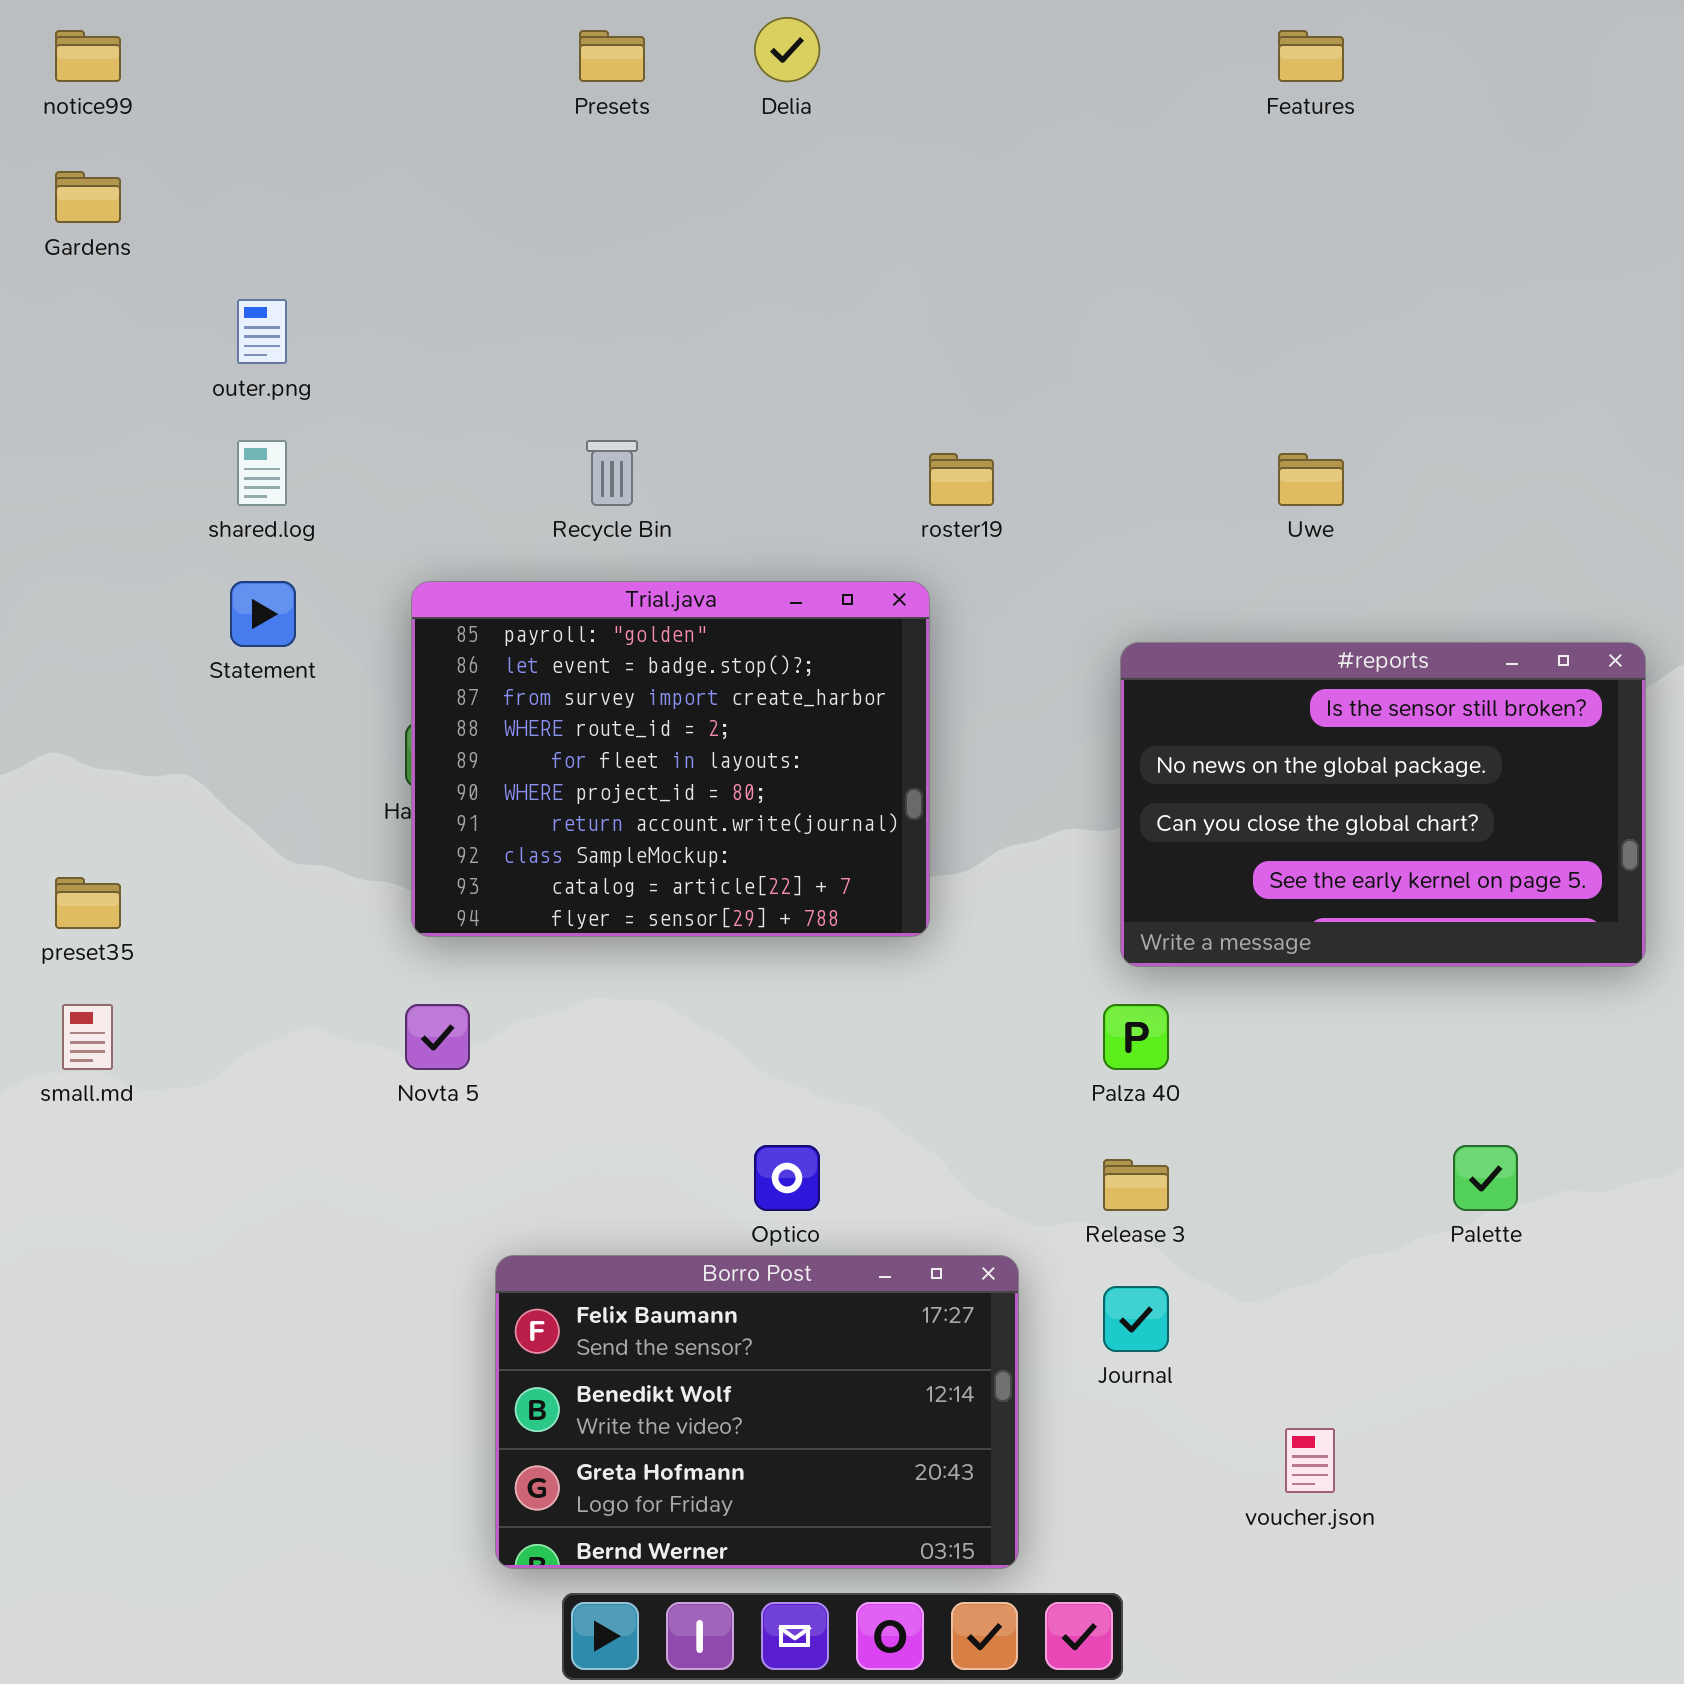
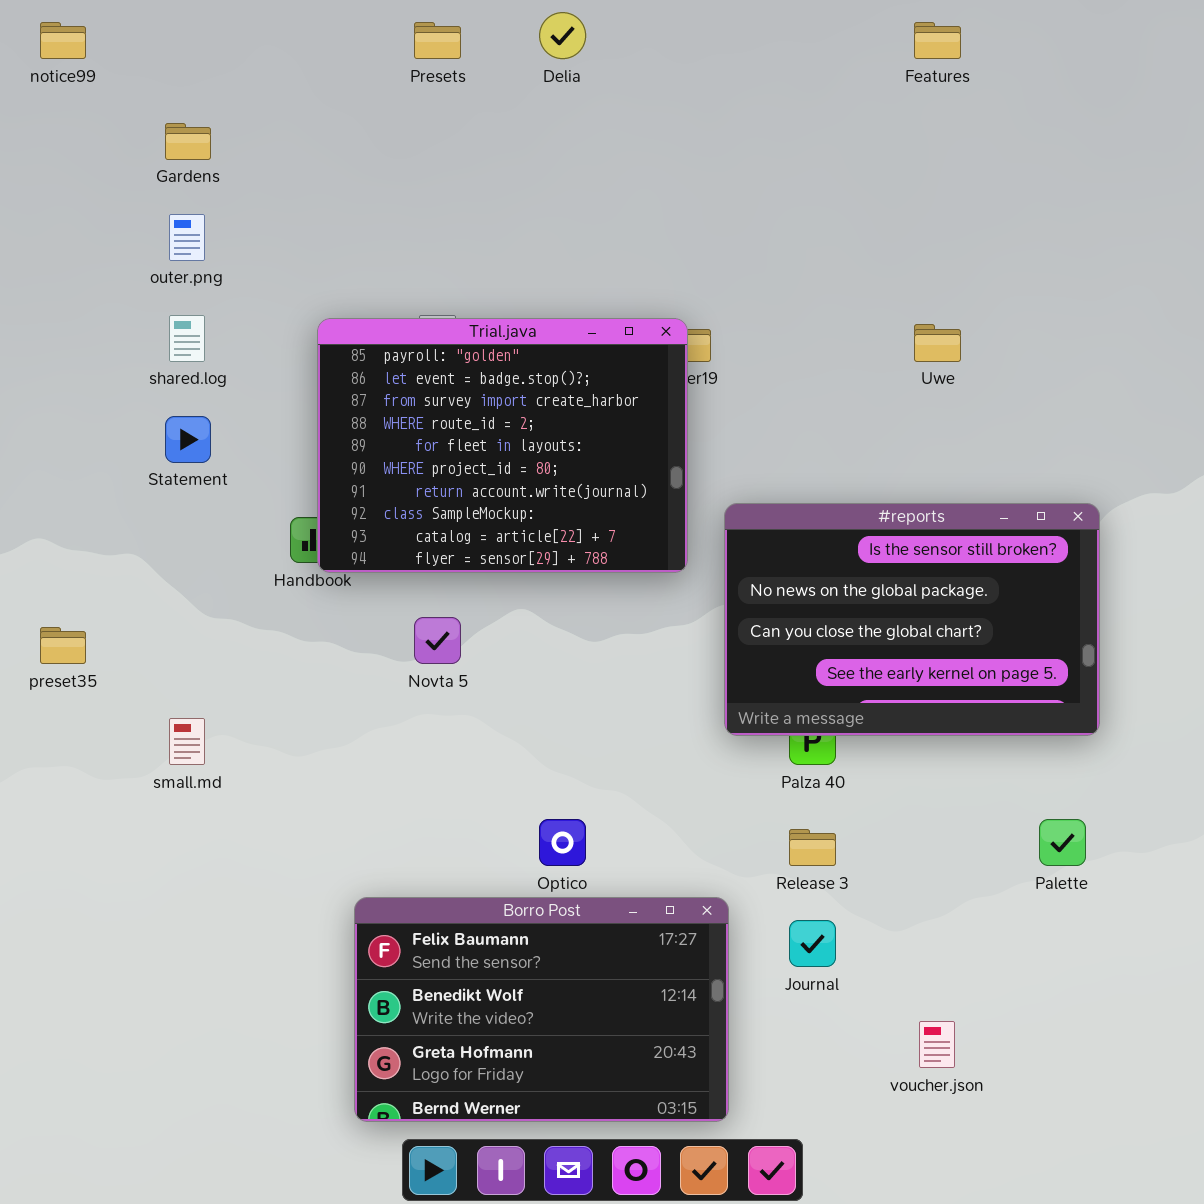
Gardens: [55,171,121,223] -> [165,123,211,160], moved
Trial.java: [411,581,930,937] -> [317,318,688,573], moved
#reports: [1120,642,1646,967] -> [724,503,1100,736], moved
small.md: [62,1004,113,1070] -> [169,718,205,765], moved
Novta 5: [405,1004,470,1070] -> [414,617,461,664], moved

